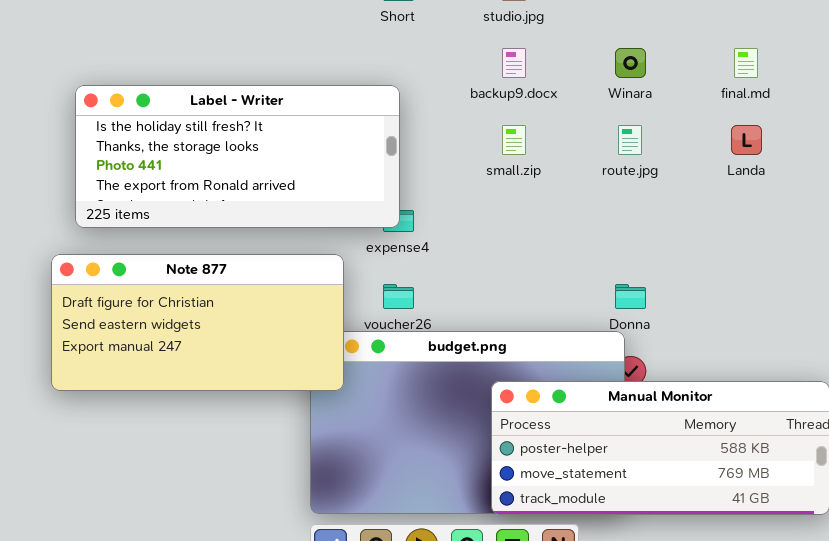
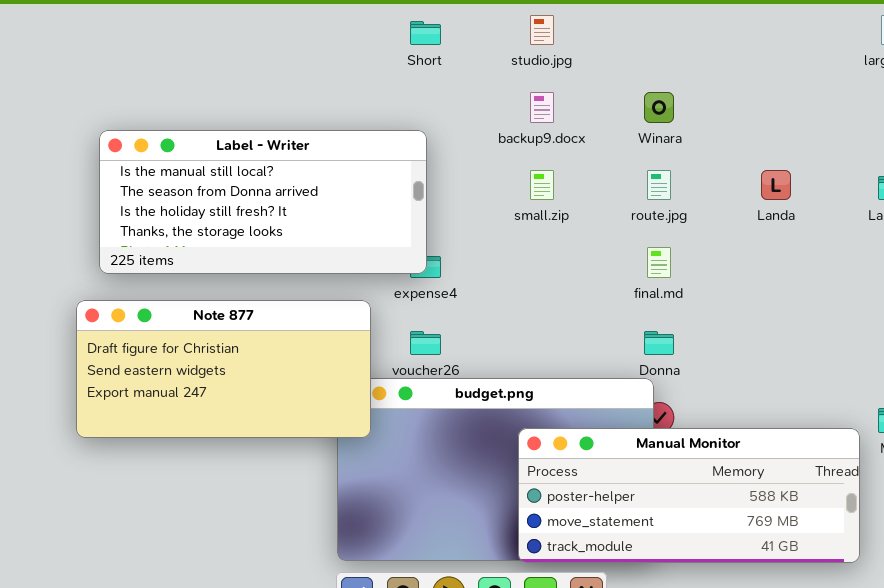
final.md: [734,48,758,78] -> [647,247,671,278], moved
Label - Writer: [75,85,400,228] -> [99,130,427,274], scrolled up 2 rows

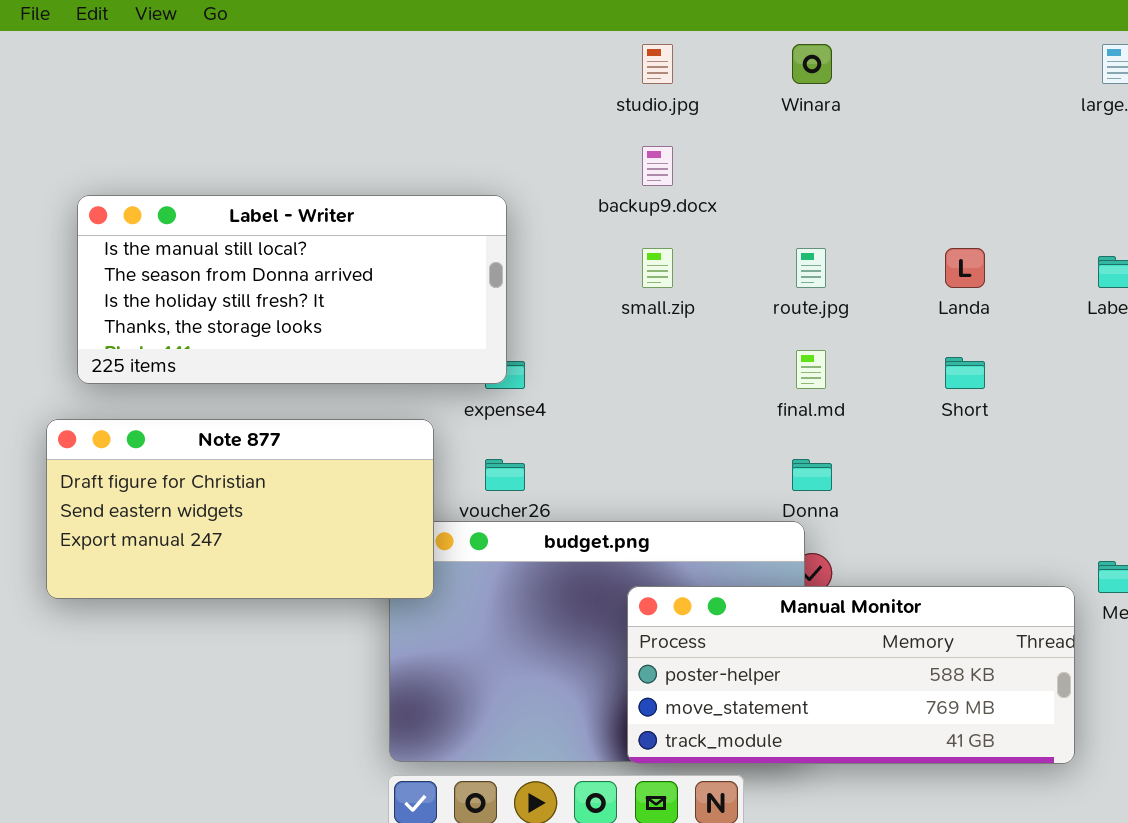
Short: [410,21,441,45] -> [945,357,985,389], moved
Winara: [644,92,674,123] -> [792,44,832,84], moved

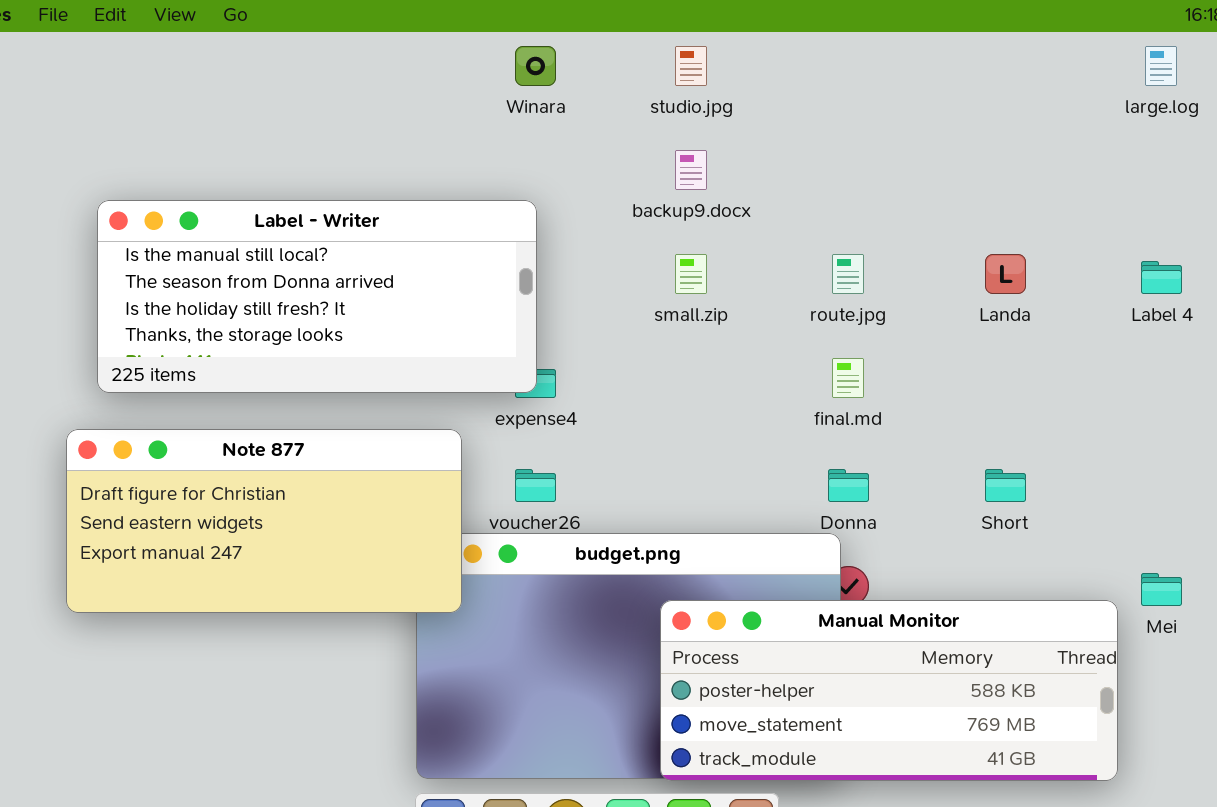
Winara: [792,44,832,84] -> [515,46,556,86], moved
Short: [945,357,985,389] -> [985,469,1026,502], moved

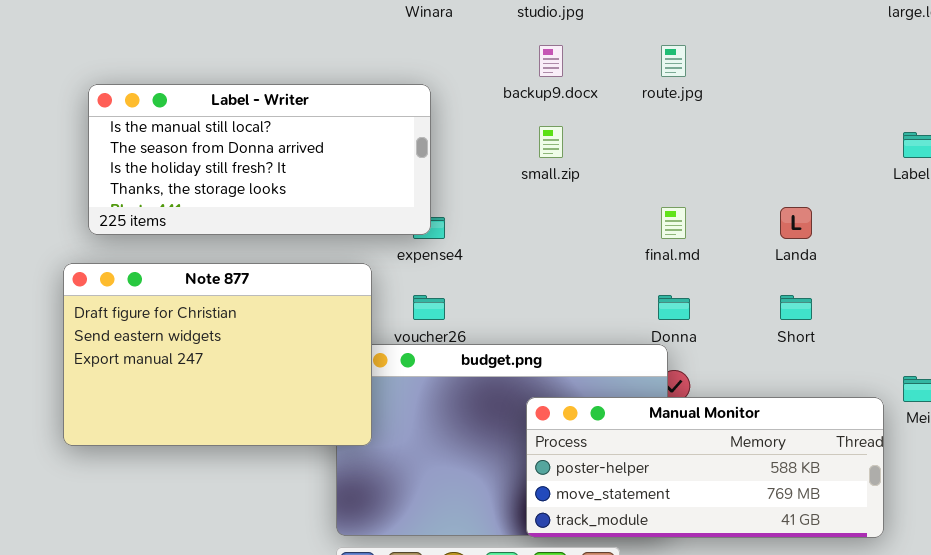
route.jpg: [832,254,864,294] -> [661,45,686,77], moved
Landa: [985,254,1026,294] -> [780,207,812,239], moved
Note 877: [66,429,462,613] -> [63,263,372,446], resized

